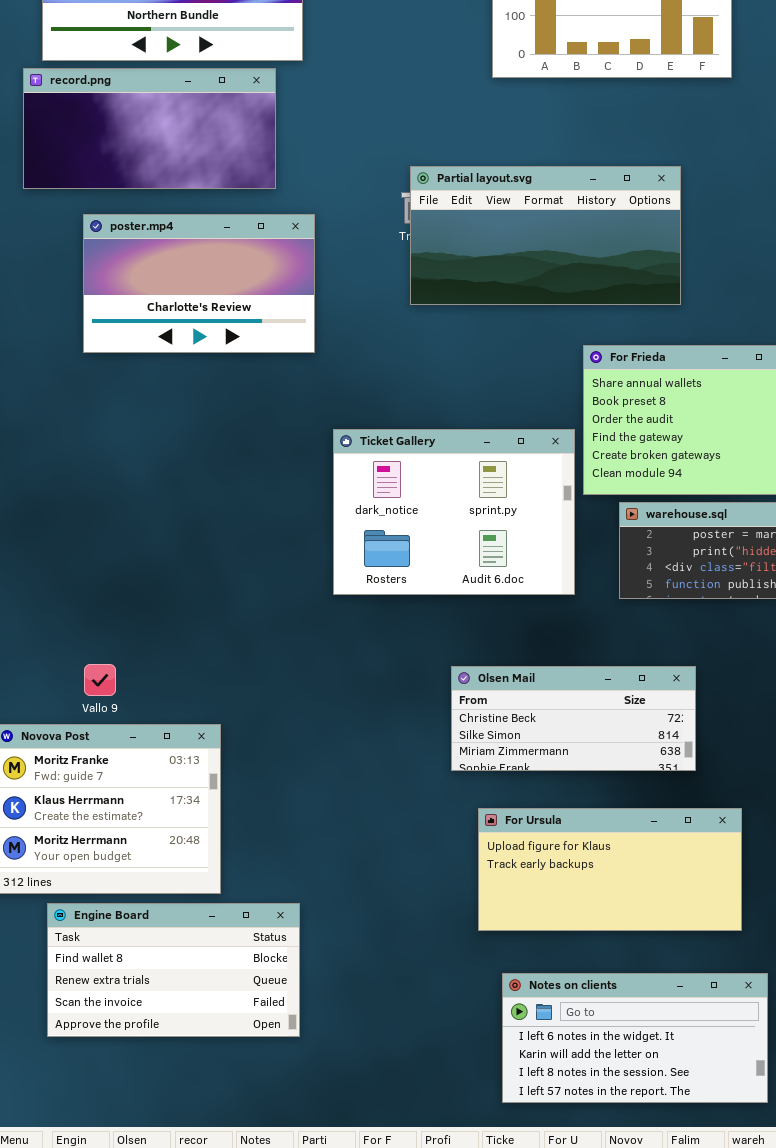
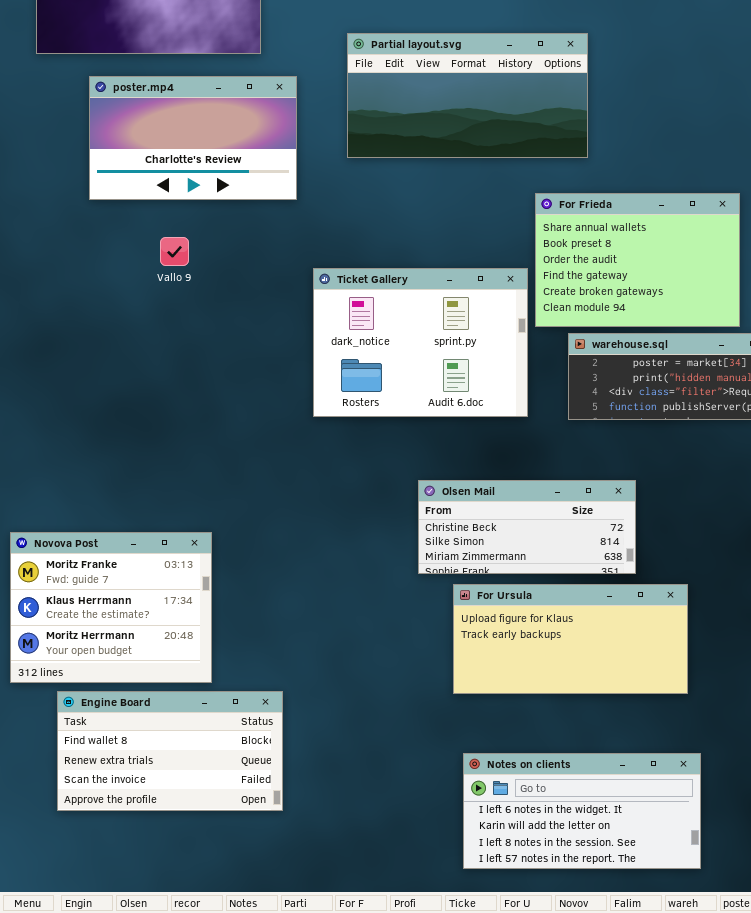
Partial layout.svg: [410,166,681,305] -> [347,33,588,158], moved
Vallo 9: [84,664,116,696] -> [160,237,189,266], moved
For Ursula: [478,808,742,931] -> [453,584,688,694], moved

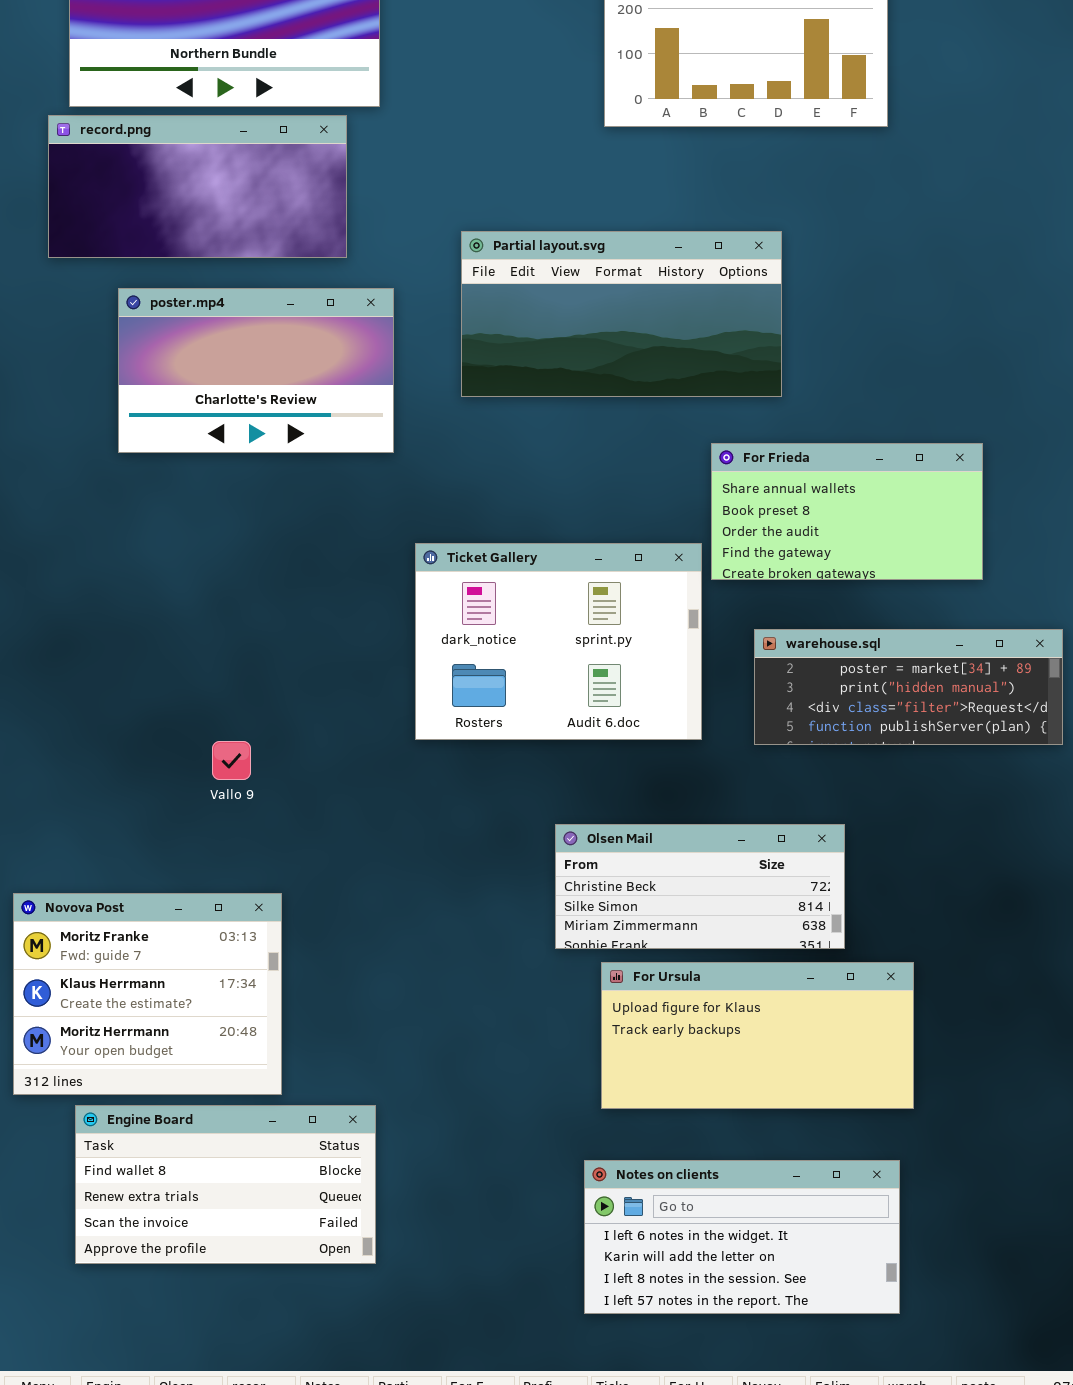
For Frieda: [535,193,740,327] -> [711,443,983,580], resized
Vallo 9: [160,237,189,266] -> [212,741,251,780], moved
Notes on clients: [463,753,701,869] -> [584,1160,900,1314], moved

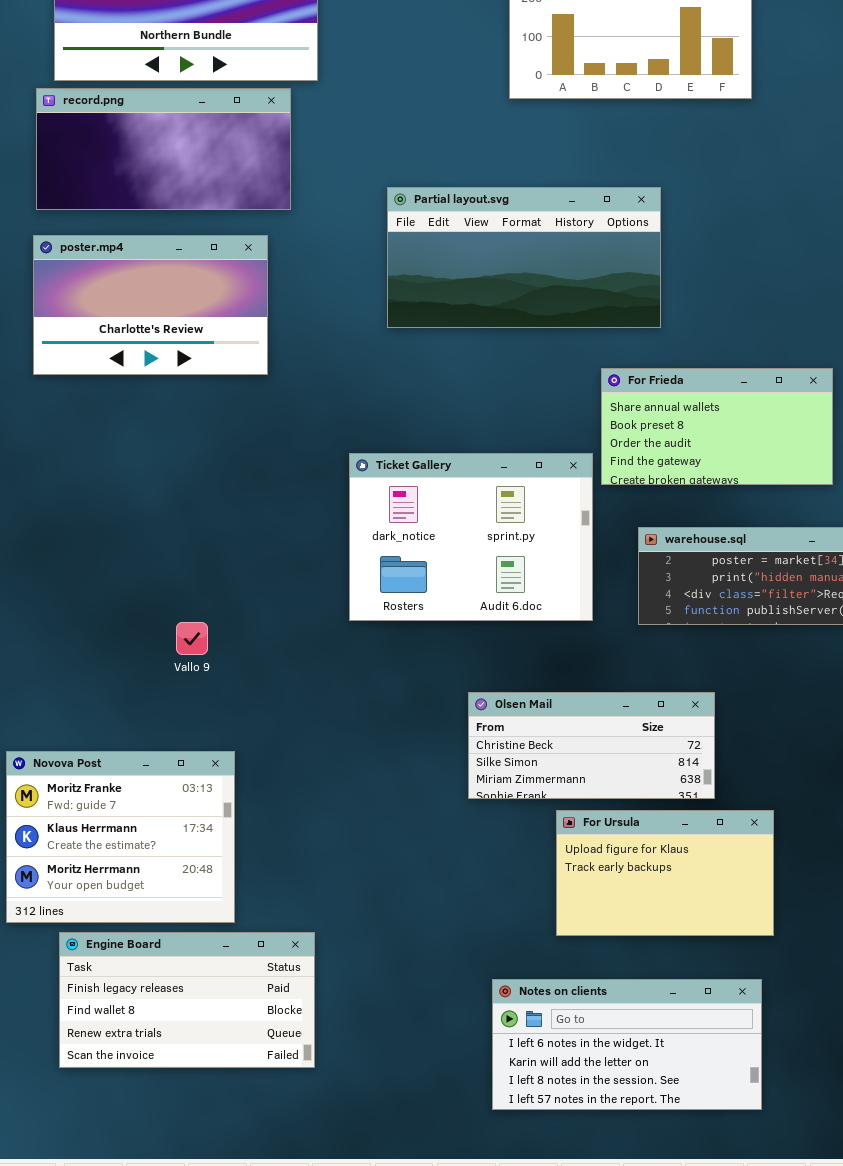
poster.mp4: [118,288,394,453] -> [33,235,268,375], moved
For Ursula: [601,962,914,1109] -> [556,810,774,936], resized
Engine Board: [75,1105,376,1264] -> [59,932,315,1068], scrolled up 1 row

